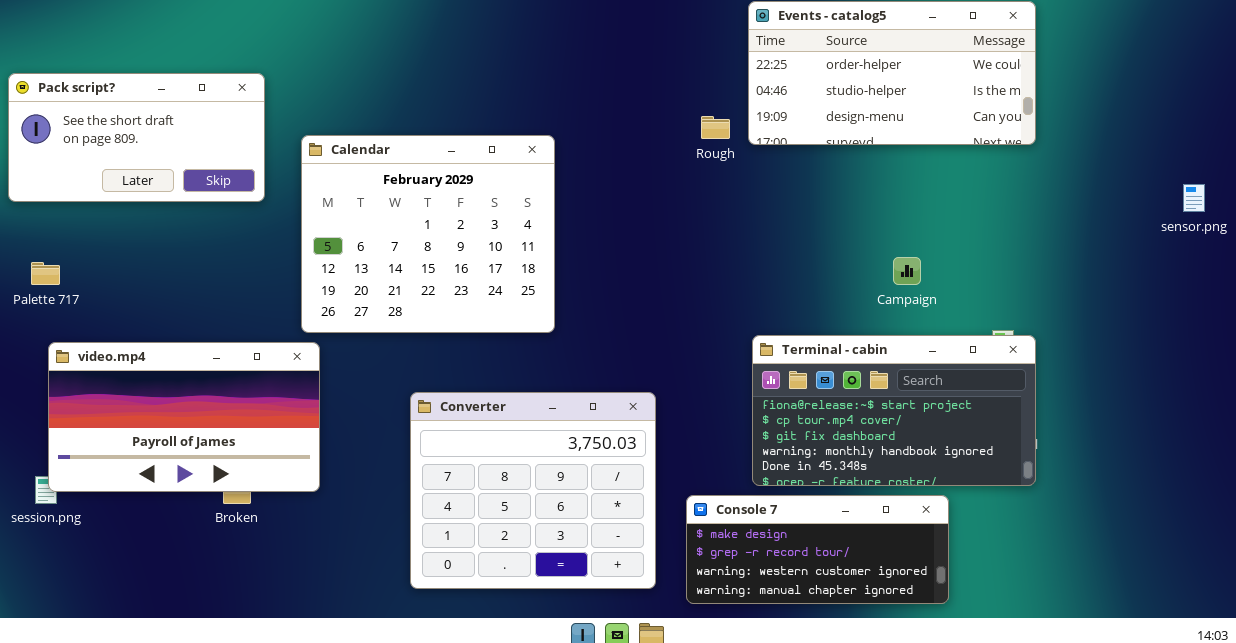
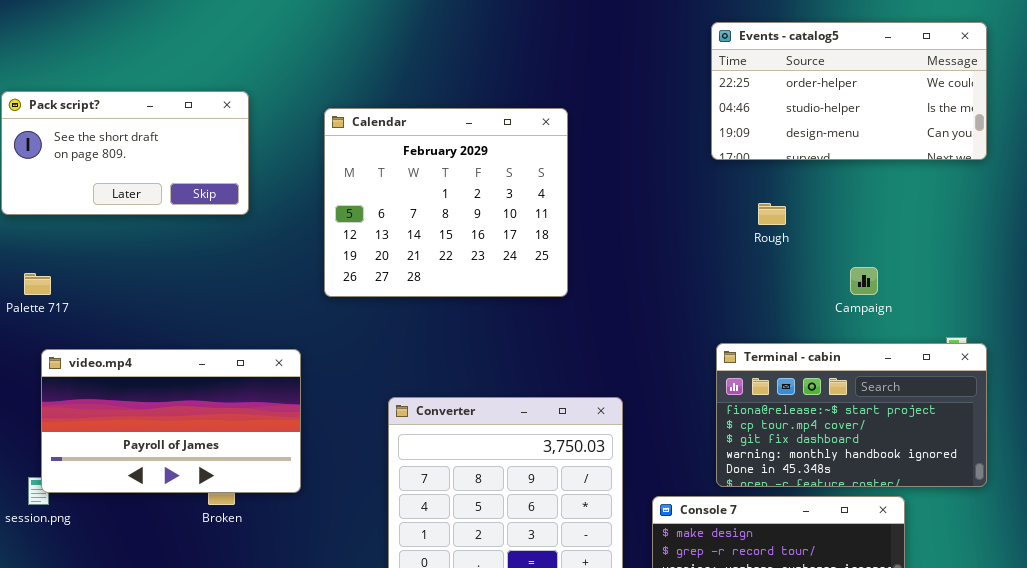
Rough: [701,116,730,139] -> [758,203,786,225], moved
Calendar: [301,135,555,333] -> [324,108,568,297], moved

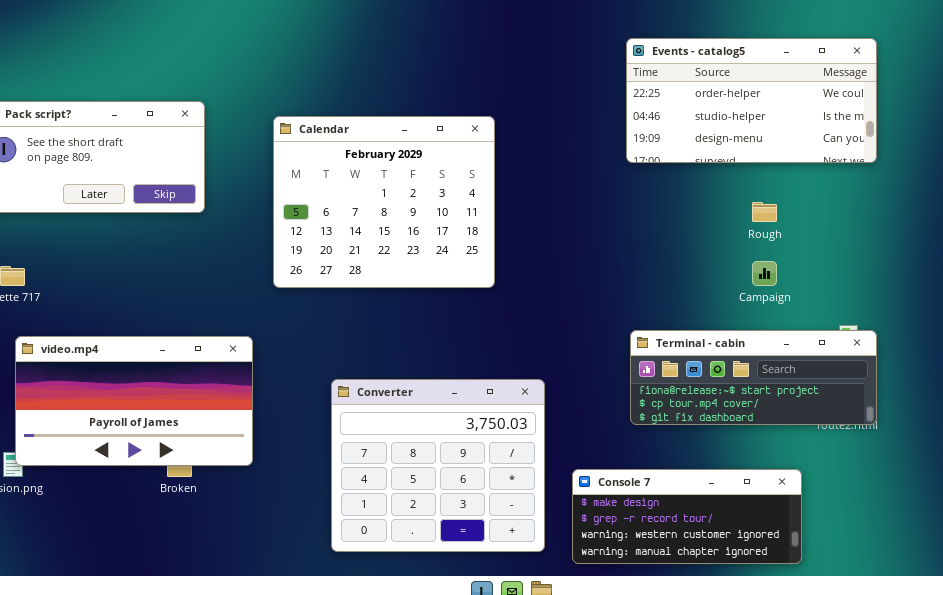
Rough: [758,203,786,225] -> [752,202,777,222], moved
Terminal - cabin: [716,343,987,487] -> [630,330,877,425], resized

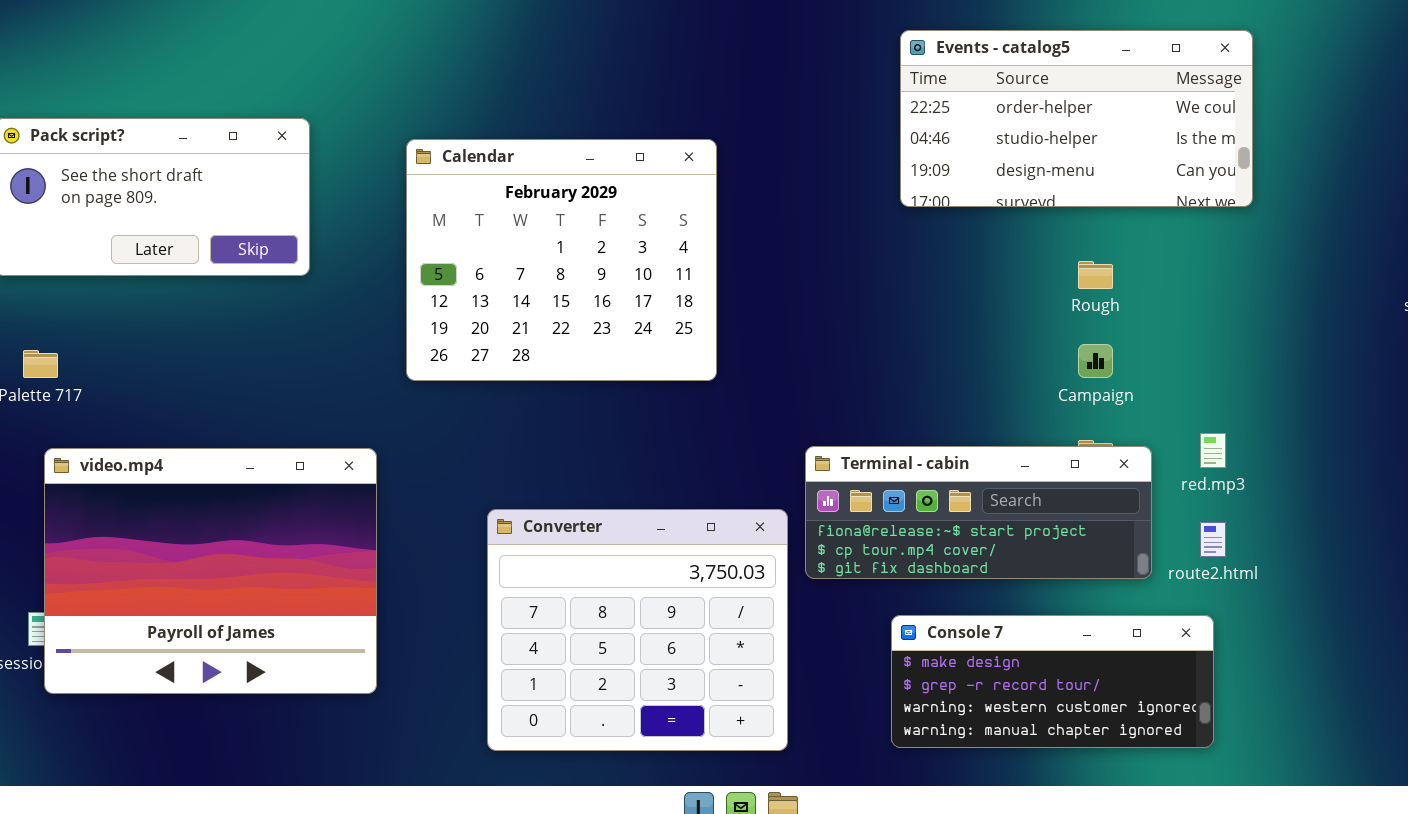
Terminal - cabin: [630,330,877,425] -> [805,446,1152,579], moved
video.mp4: [15,336,253,466] -> [44,448,377,694], resized
Console 7: [572,469,802,564] -> [891,615,1214,748], moved

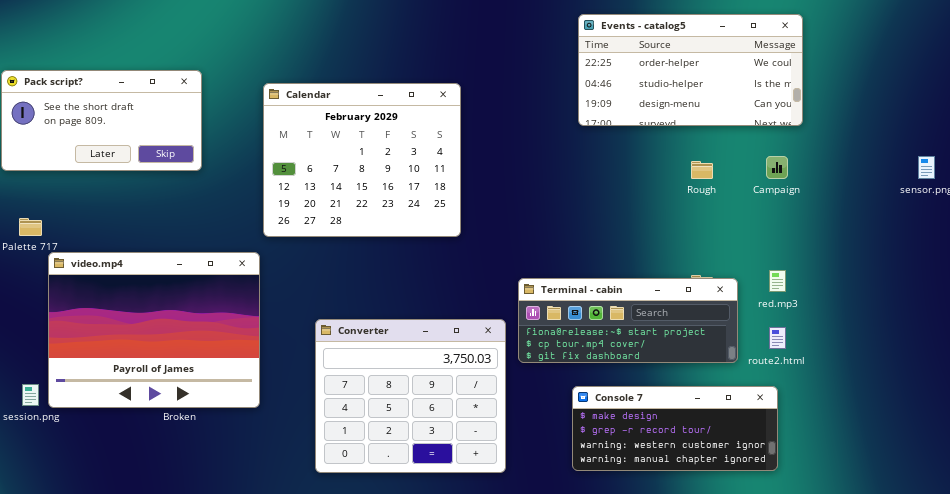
Campaign: [1078,344,1113,378] -> [766,156,788,179], moved
video.mp4: [44,448,377,694] -> [48,252,260,408], moved

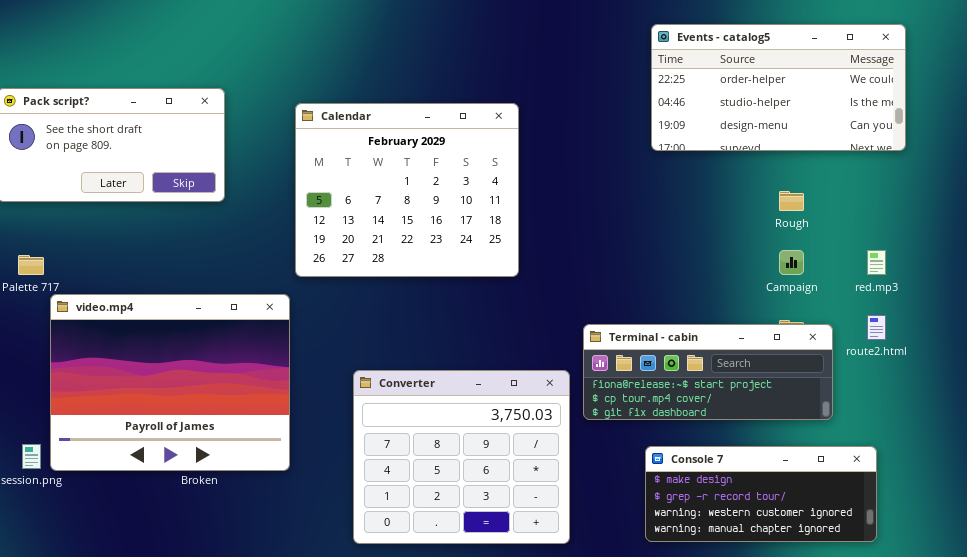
Campaign: [766,156,788,179] -> [779,250,804,275], moved
red.mp3: [769,270,786,292] -> [867,250,886,275], moved
route2.html: [769,327,786,349] -> [867,315,886,340], moved

